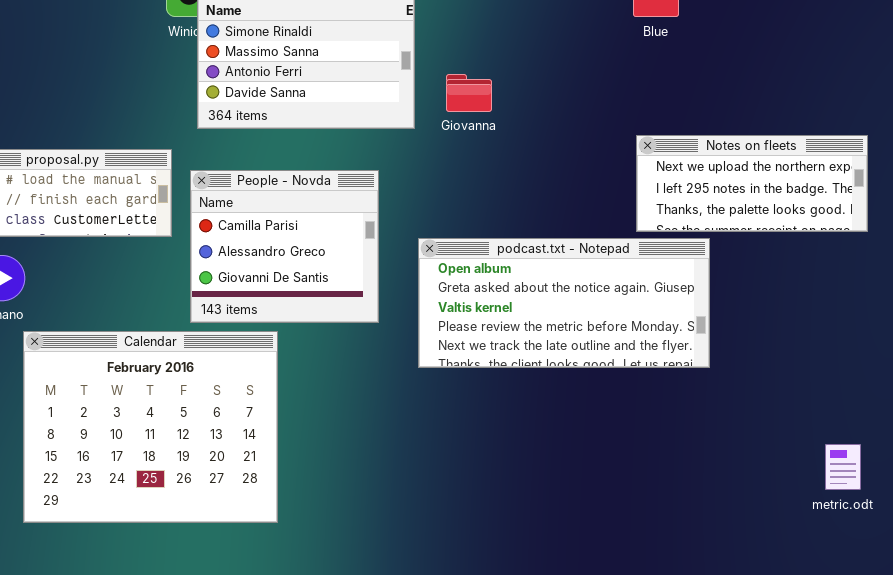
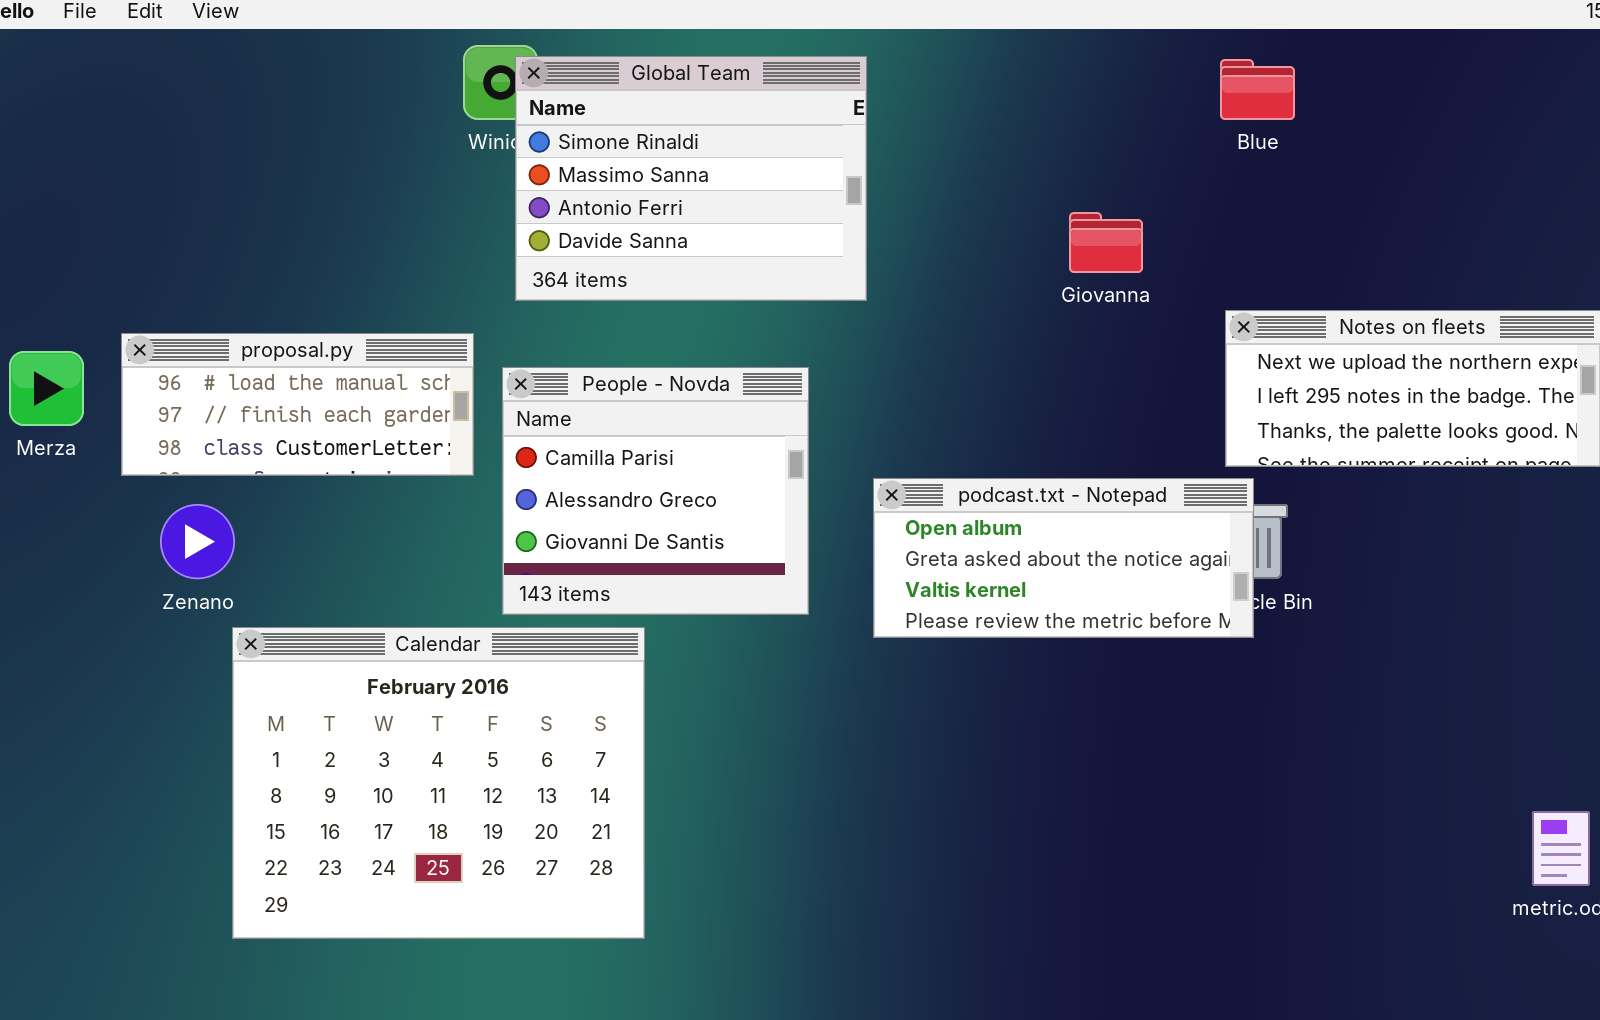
Giovanna: [446,74,492,112] -> [1069,212,1143,273], moved
podcast.txt - Notepad: [418,238,710,368] -> [873,478,1254,638], resized

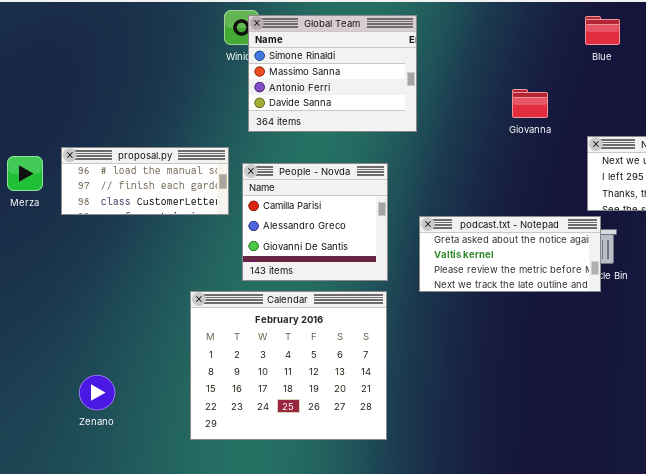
podcast.txt - Notepad: [873,478,1254,638] -> [419,216,601,292], scrolled down 1 row
Zenano: [160,504,235,579] -> [79,375,115,410], moved
Calendar: [232,627,645,939] -> [190,291,387,440], moved

